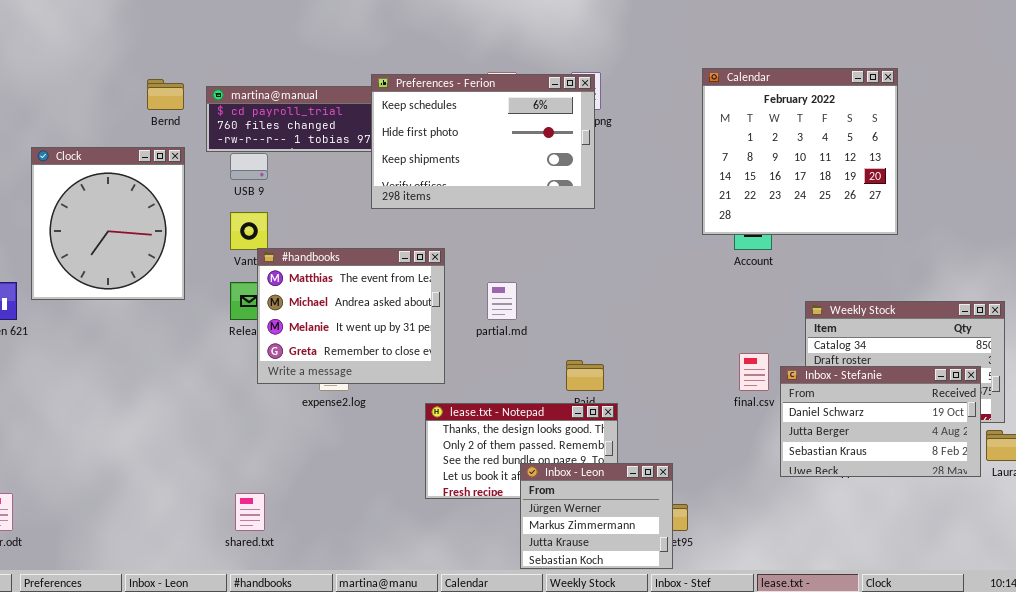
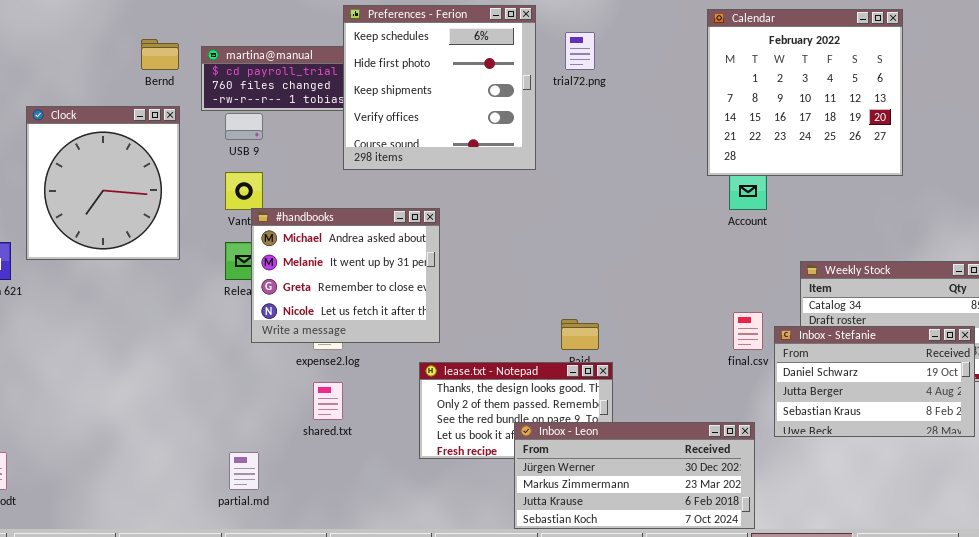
Calendar: [702,68,898,235] -> [707,9,903,176], moved
Preferences - Ferion: [371,74,595,209] -> [343,5,536,170], moved, resized
#handbooks: [257,248,445,384] -> [251,208,440,343], scrolled down 1 row
partial.md: [487,282,517,320] -> [229,452,259,490], moved
Inbox - Leon: [520,463,673,569] -> [514,422,755,529], resized
shared.txt: [235,493,265,531] -> [313,382,343,420], moved

